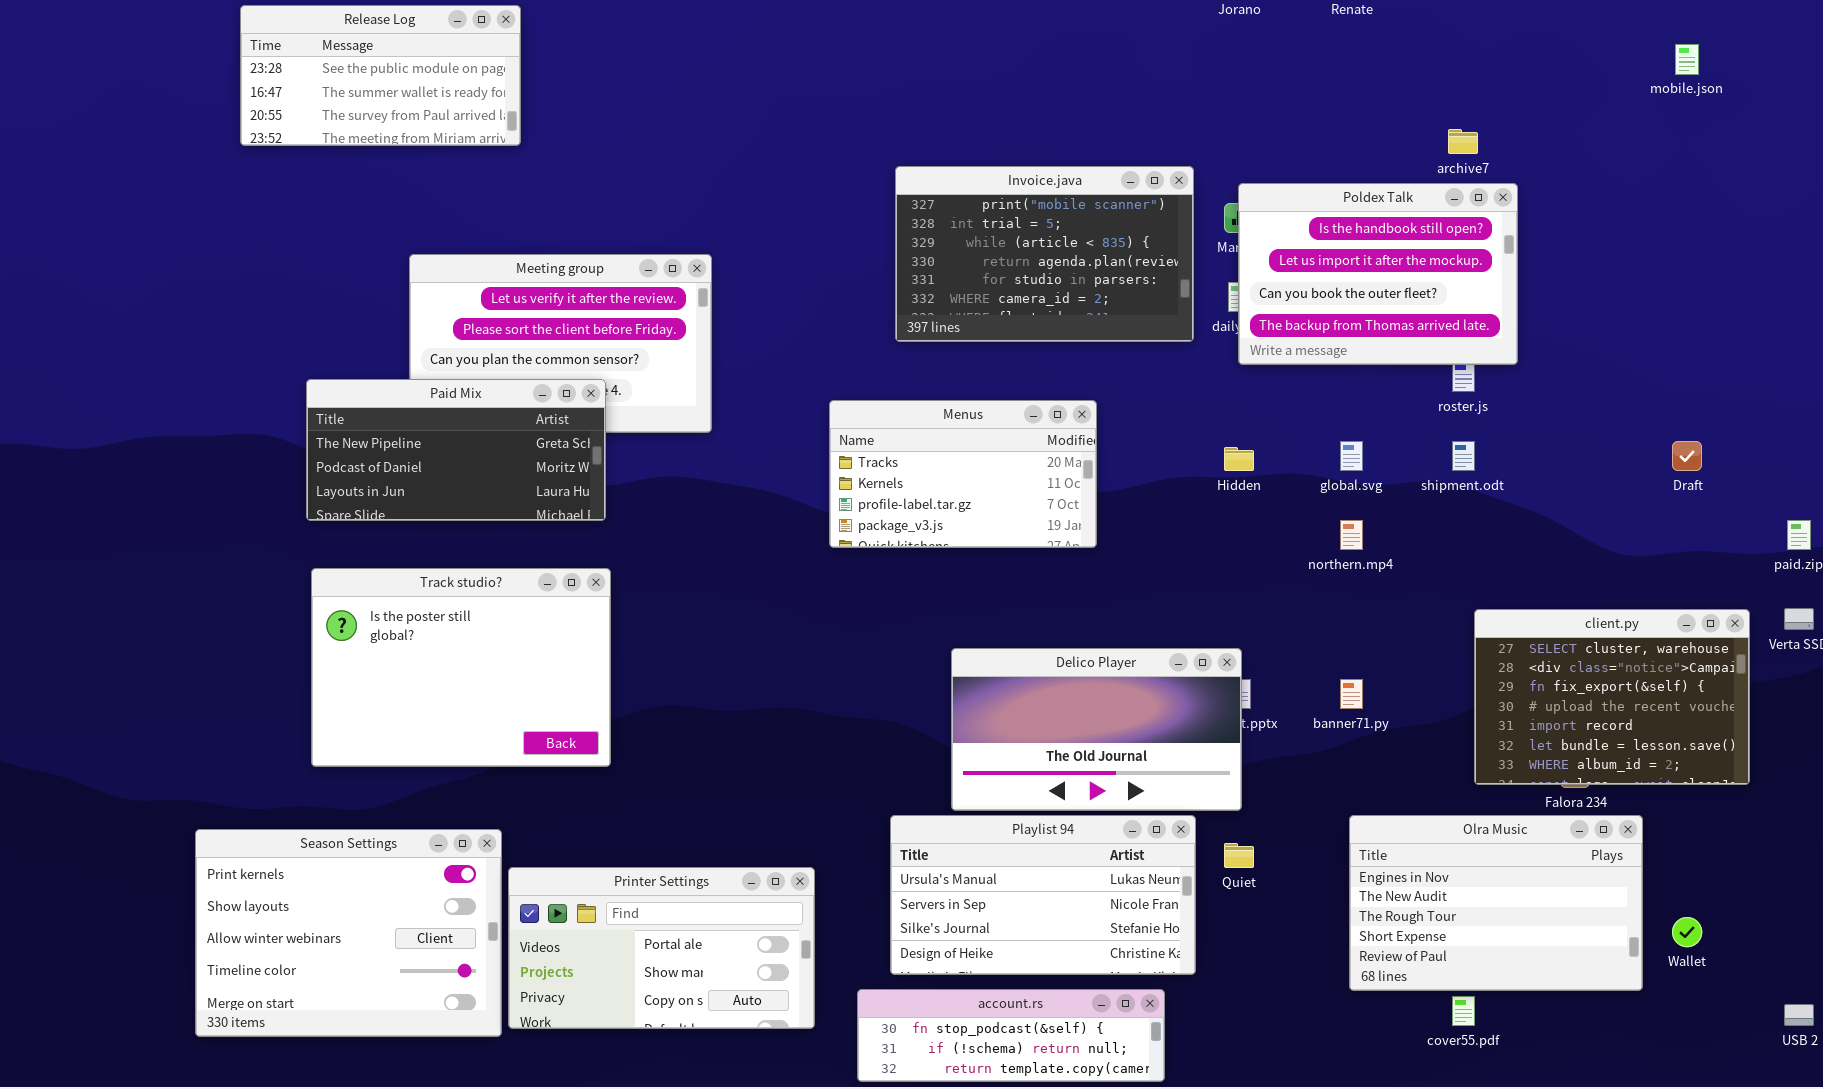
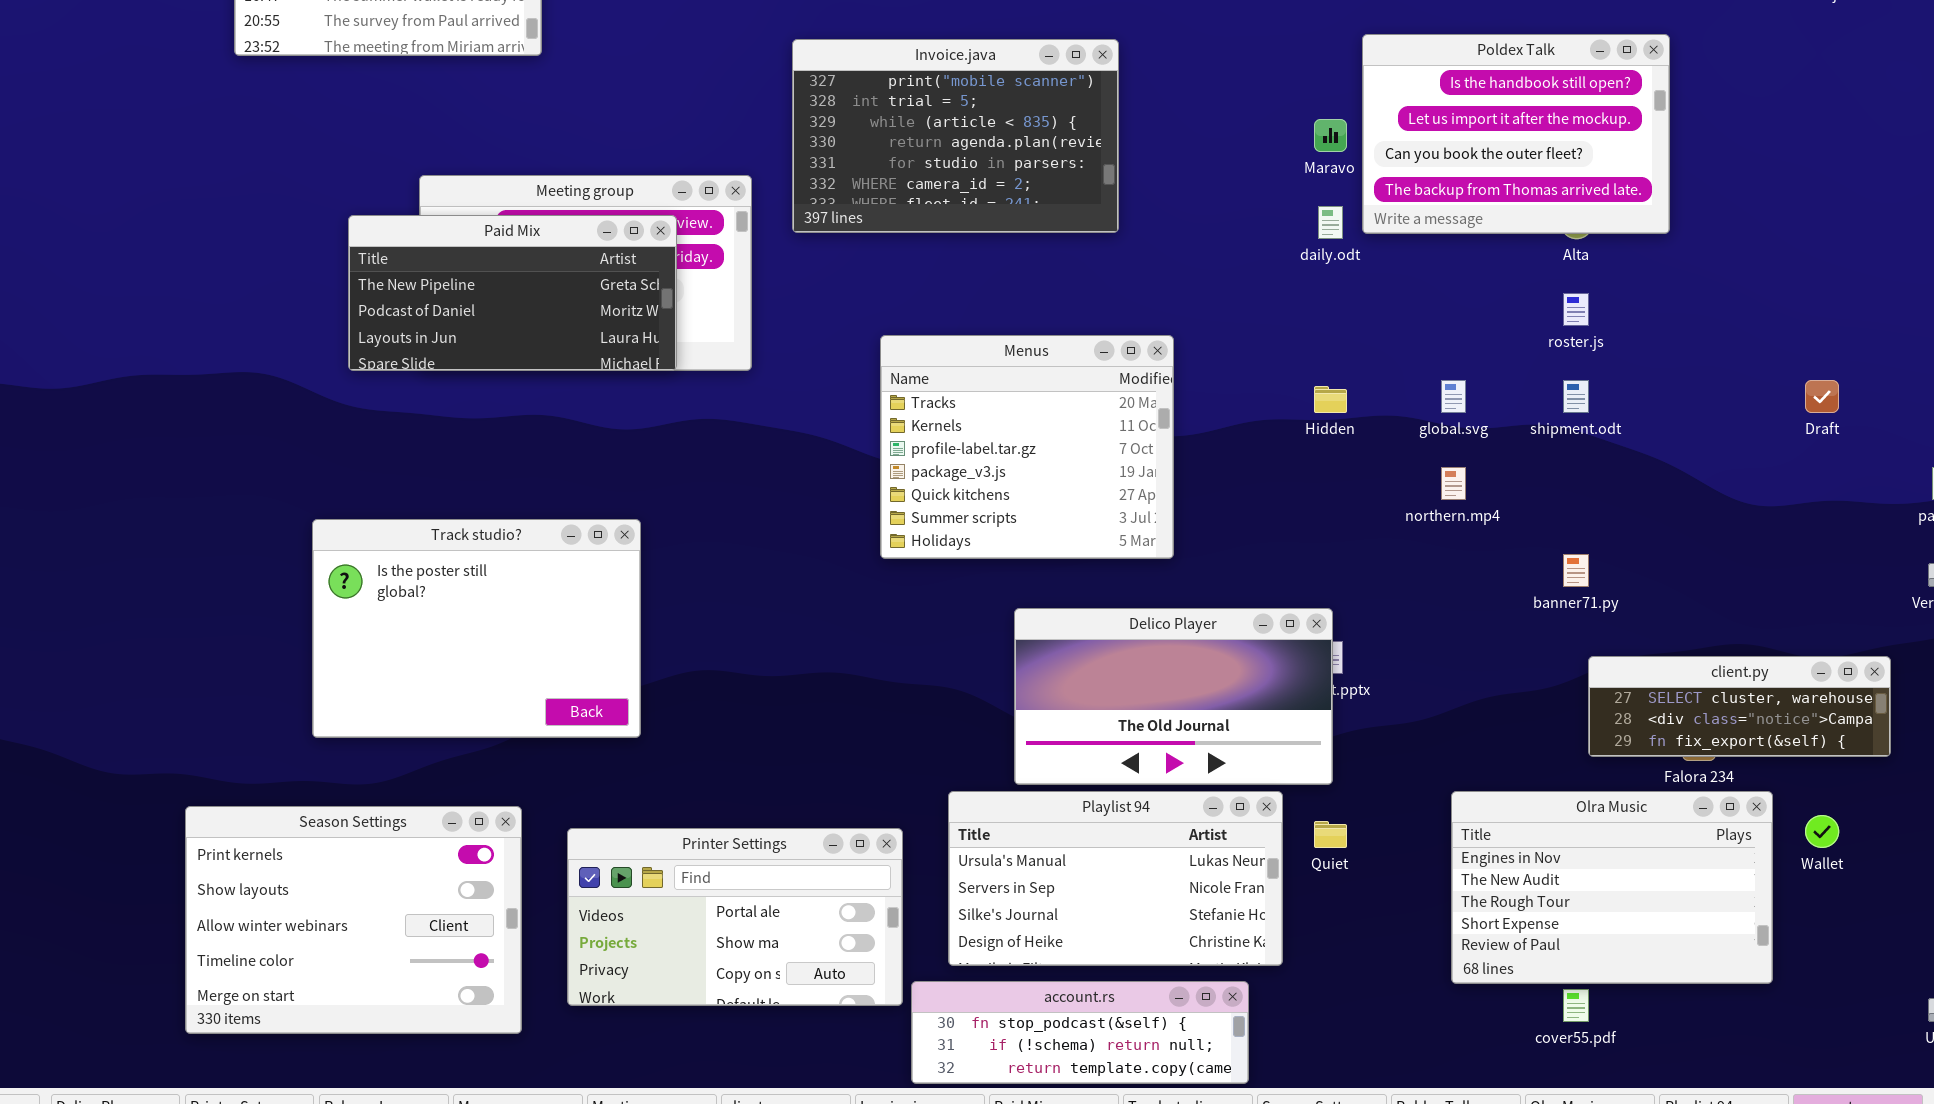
Invoice.java: [895,166,1194,342] -> [792,39,1119,233], moved
Poldex Talk: [1238,183,1518,365] -> [1362,34,1670,234], moved
Paid Mix: [306,379,606,521] -> [348,215,677,371], moved
Menus: [829,400,1097,548] -> [880,335,1174,559], resized
client.py: [1474,609,1750,785] -> [1588,656,1891,757], resized
banner71.py: [1340,679,1363,709] -> [1563,554,1589,587], moved
Printer Settings: [508,867,815,1029] -> [567,828,903,1006], moved
Wallet: [1672,917,1702,947] -> [1805,815,1839,848], moved

